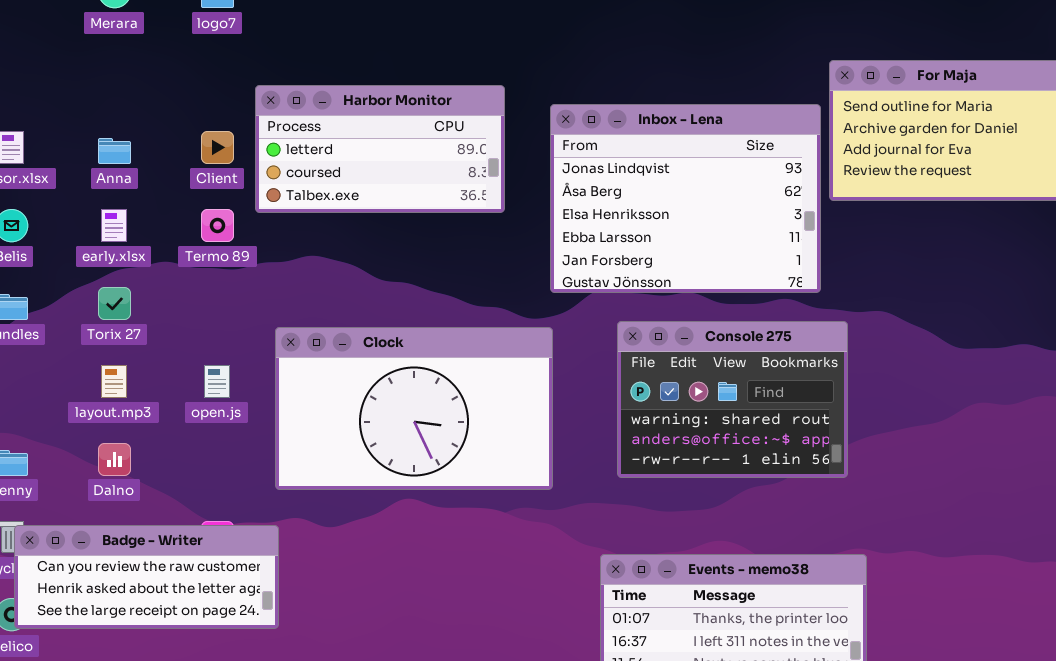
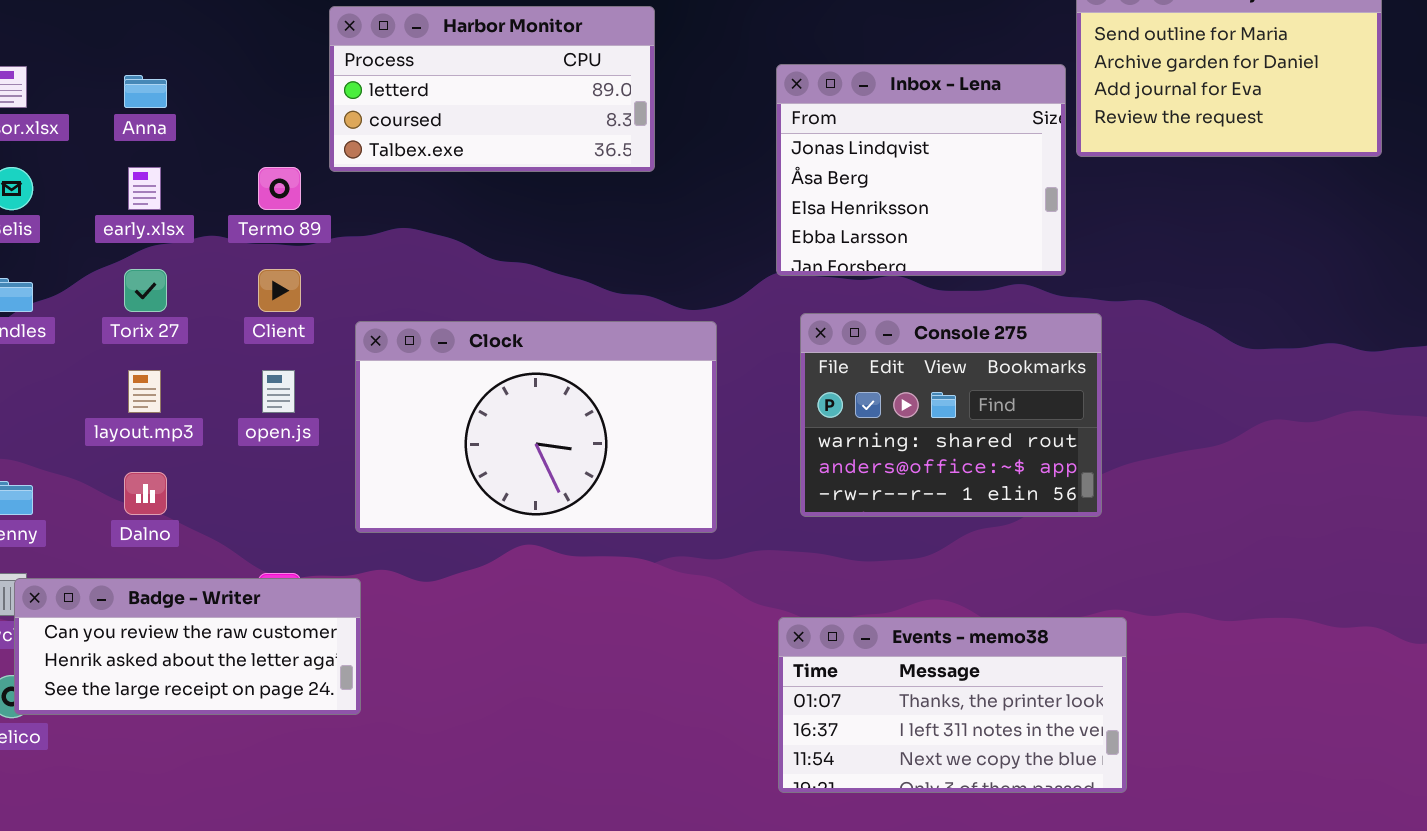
Inbox - Lena: [550,104,821,293] -> [776,64,1066,276], resized
Client: [201,131,234,164] -> [258,269,301,312], moved

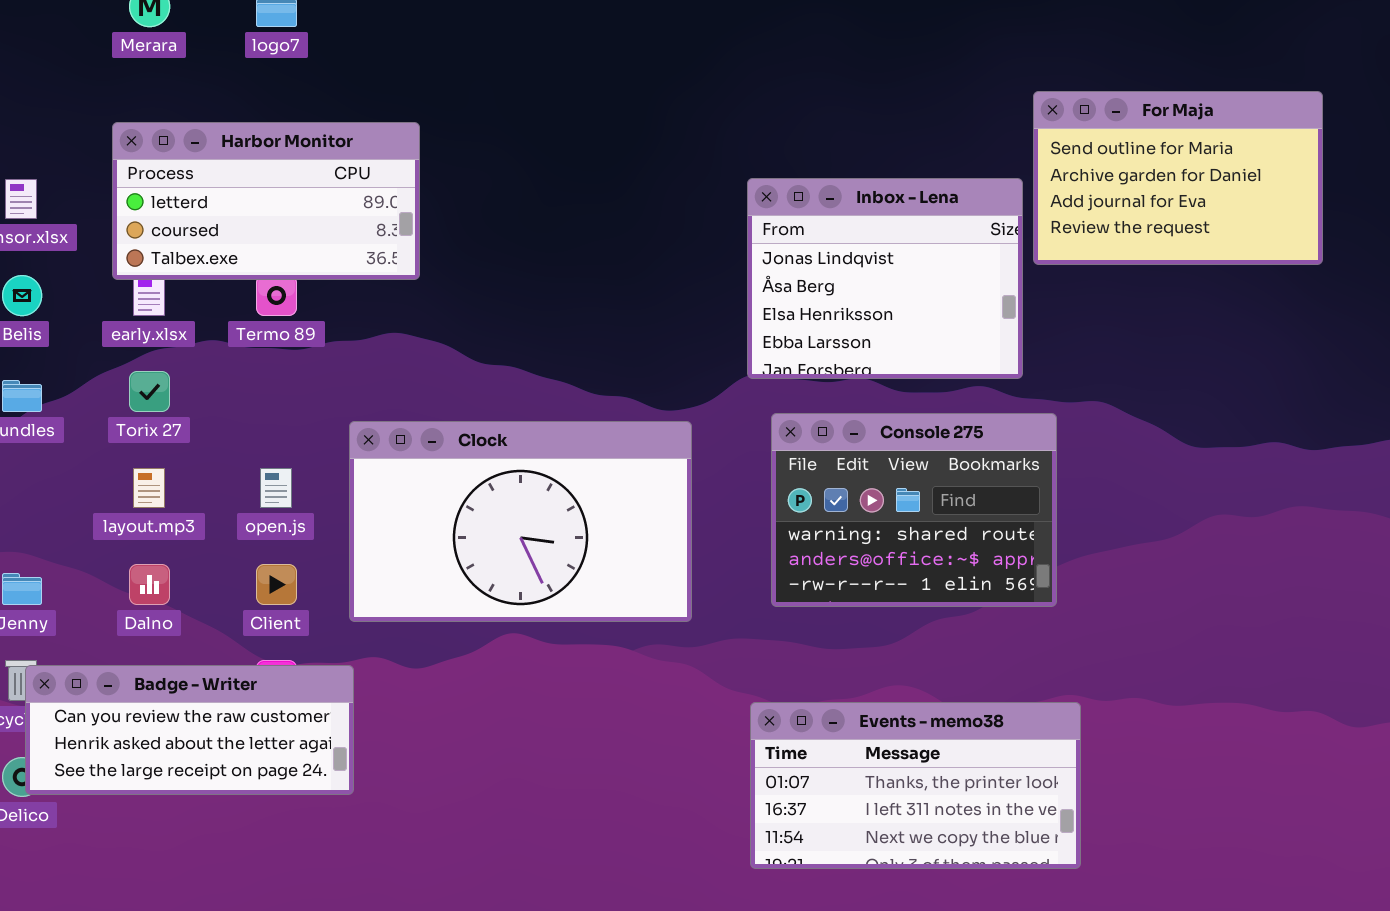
Harbor Monitor: [329,6,655,172] -> [112,122,420,280], moved
Client: [258,269,301,312] -> [256,564,297,605], moved

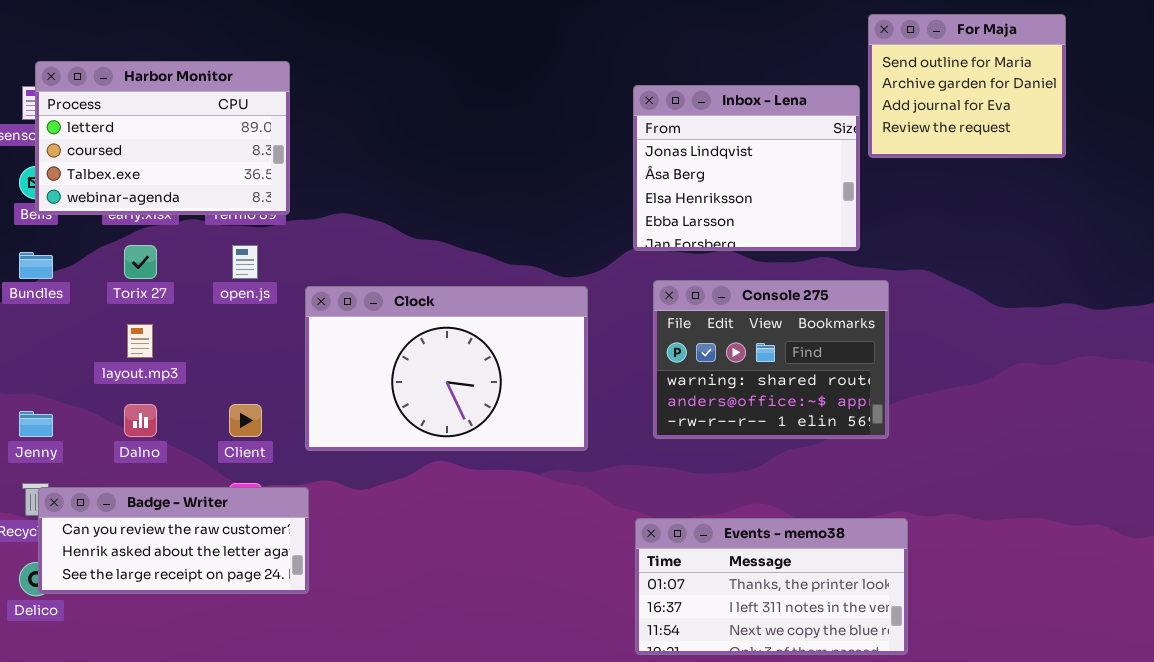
For Maja: [1033,91,1323,265] -> [868,14,1066,158], resized
Harbor Monitor: [112,122,420,280] -> [35,61,290,215], moved, resized
open.js: [260,468,292,508] -> [232,245,258,279], moved

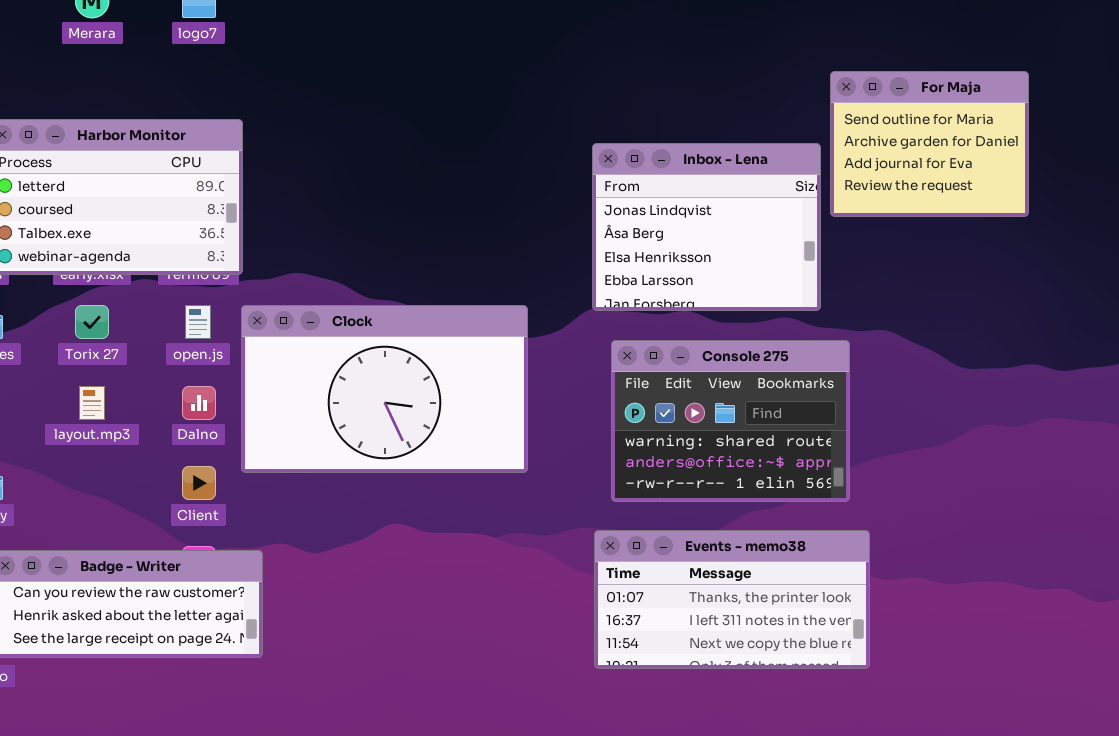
Clock: [305,286,588,451] -> [241,305,528,473], moved
Dalno: [124,404,157,437] -> [182,386,216,420], moved
Events - memo38: [635,518,908,655] -> [594,530,870,669], moved

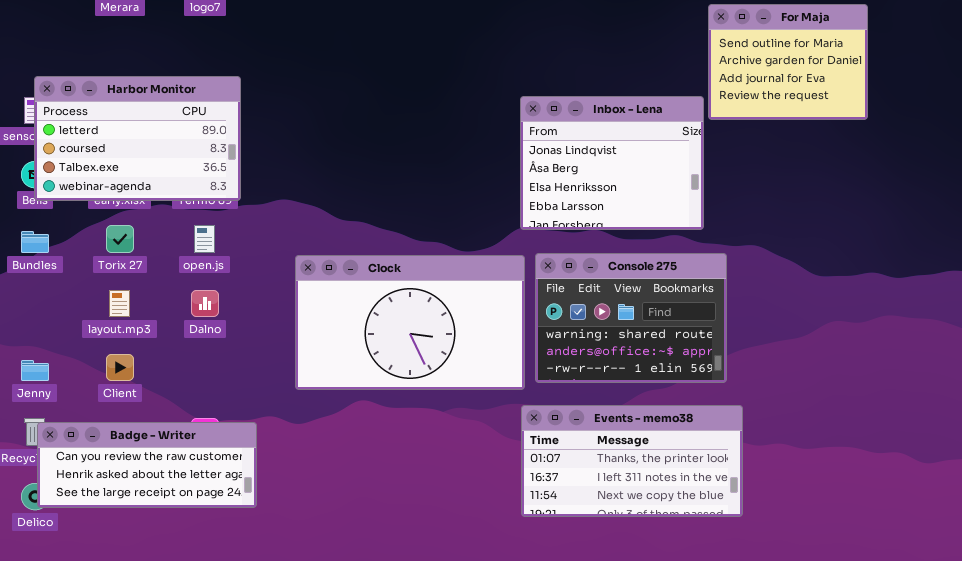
For Maja: [830,71,1029,217] -> [708,4,868,120], moved
Clock: [241,305,528,473] -> [295,255,525,390], moved
Client: [182,466,216,500] -> [106,354,134,381], moved

